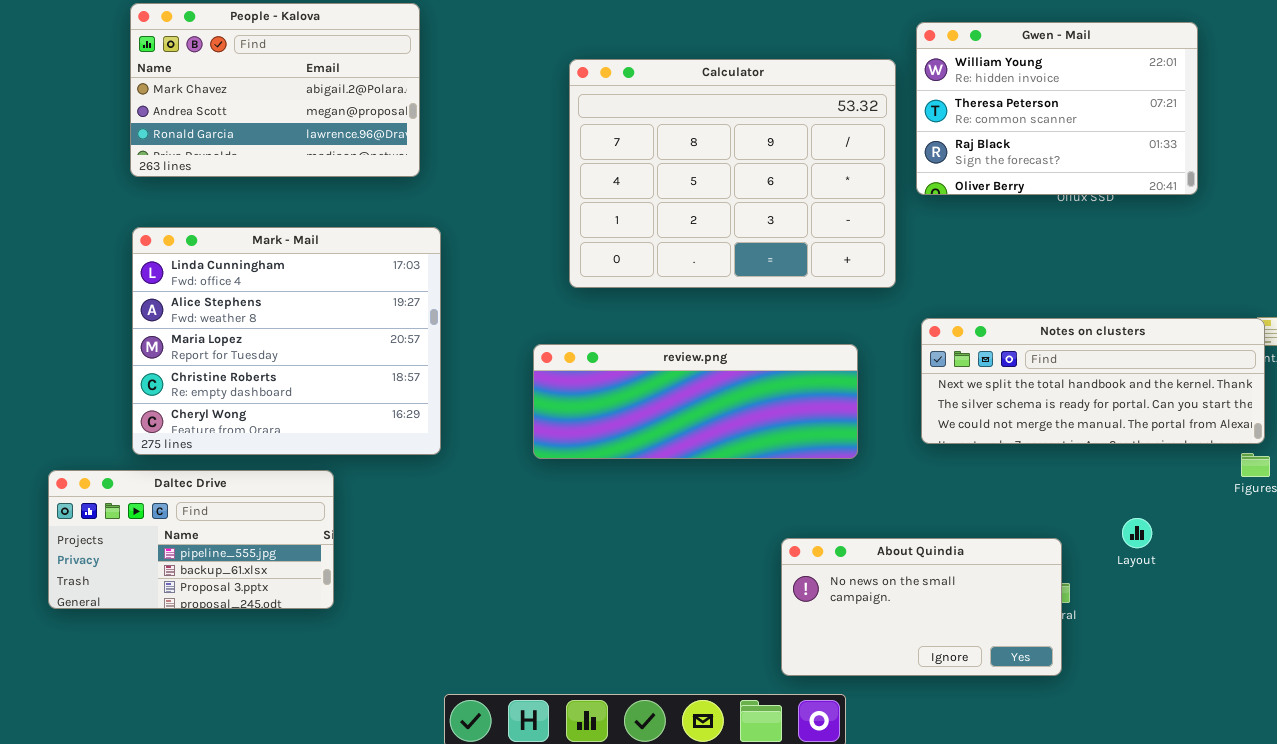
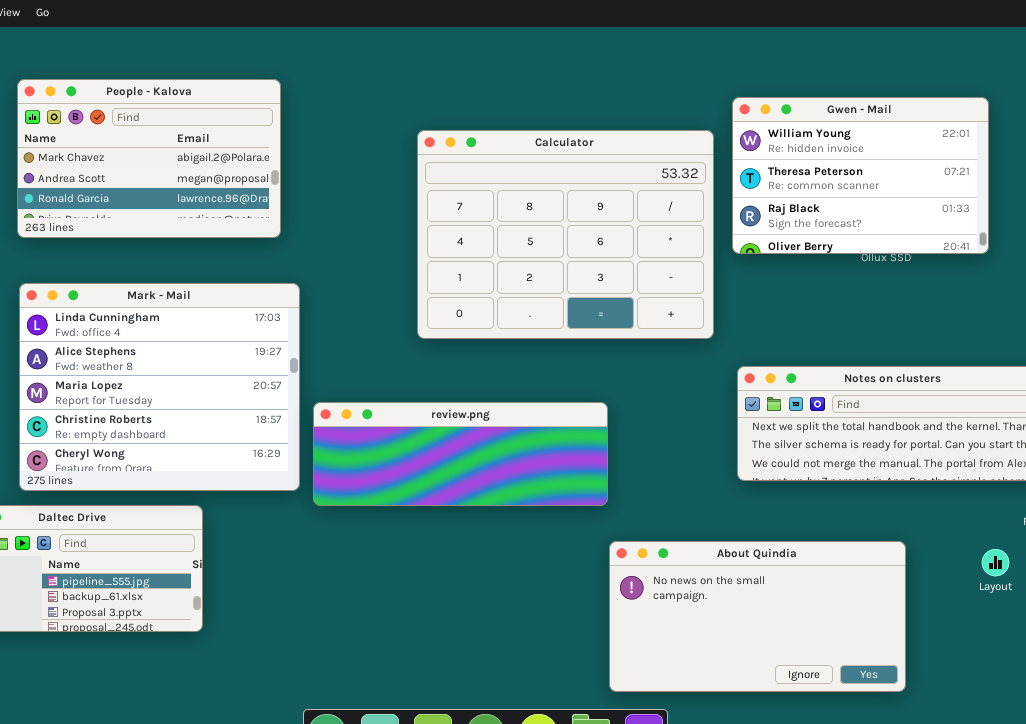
review.png: [533,344,858,459] -> [313,402,608,506], moved
Layout: [1122,518,1152,548] -> [982,549,1009,576], moved
About Quindia: [781,538,1062,676] -> [609,541,906,692], resized

